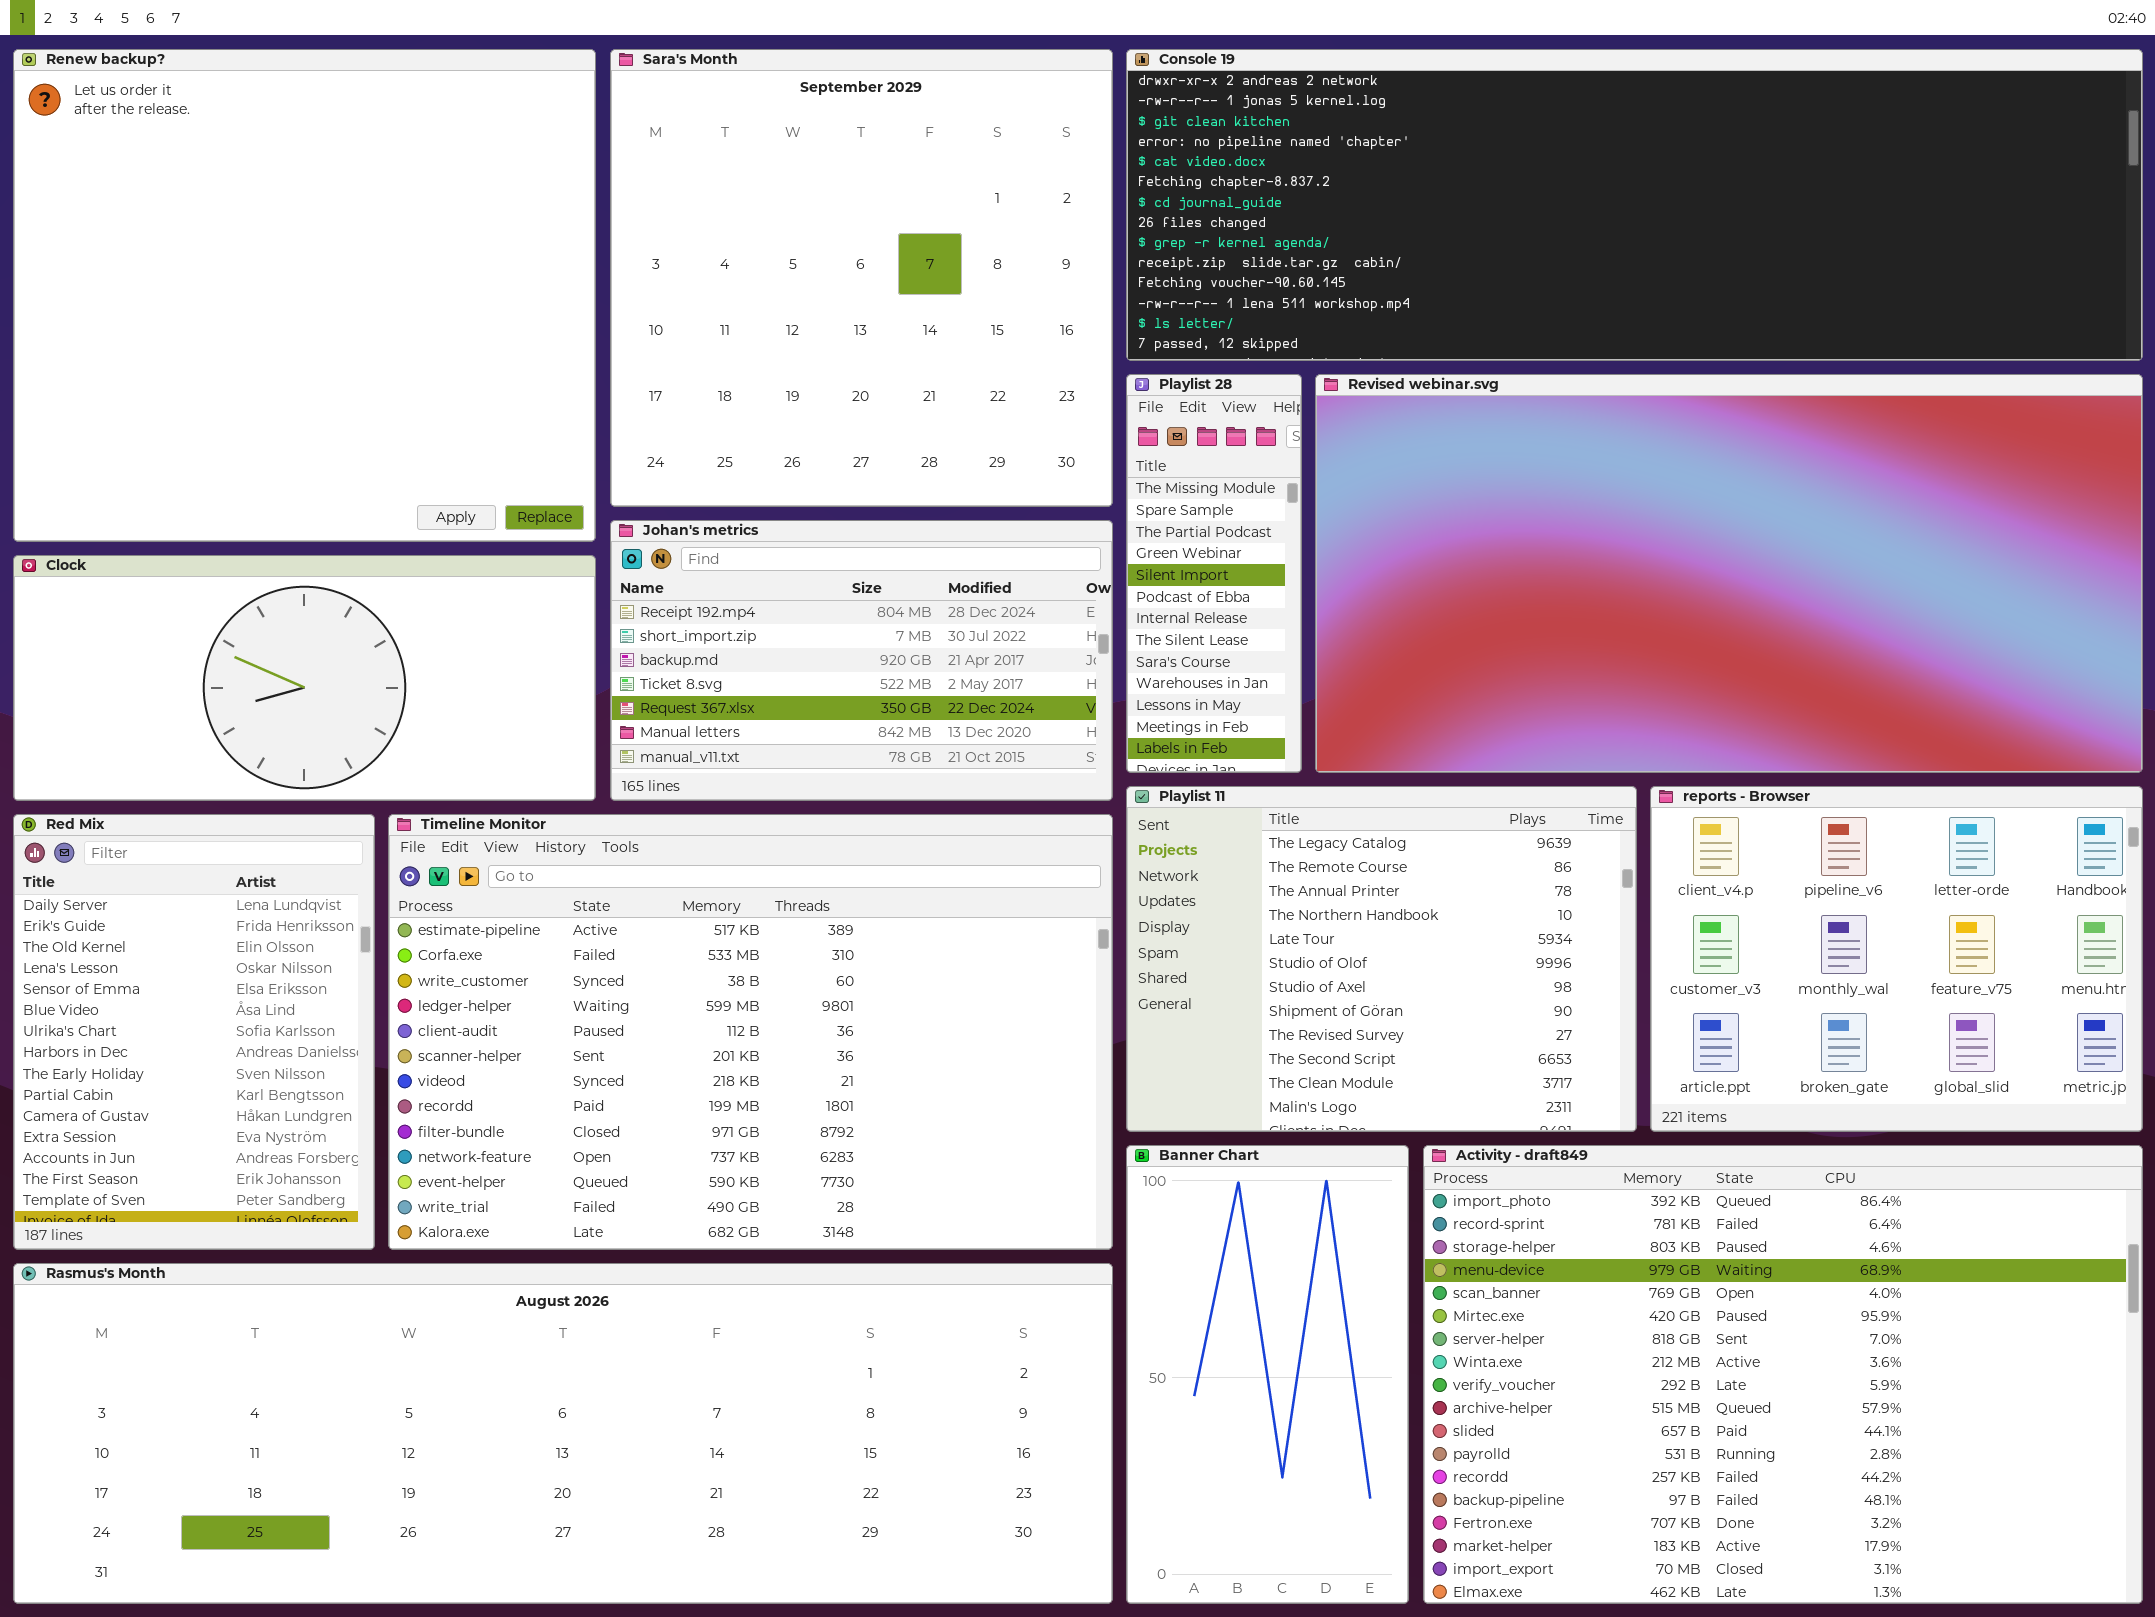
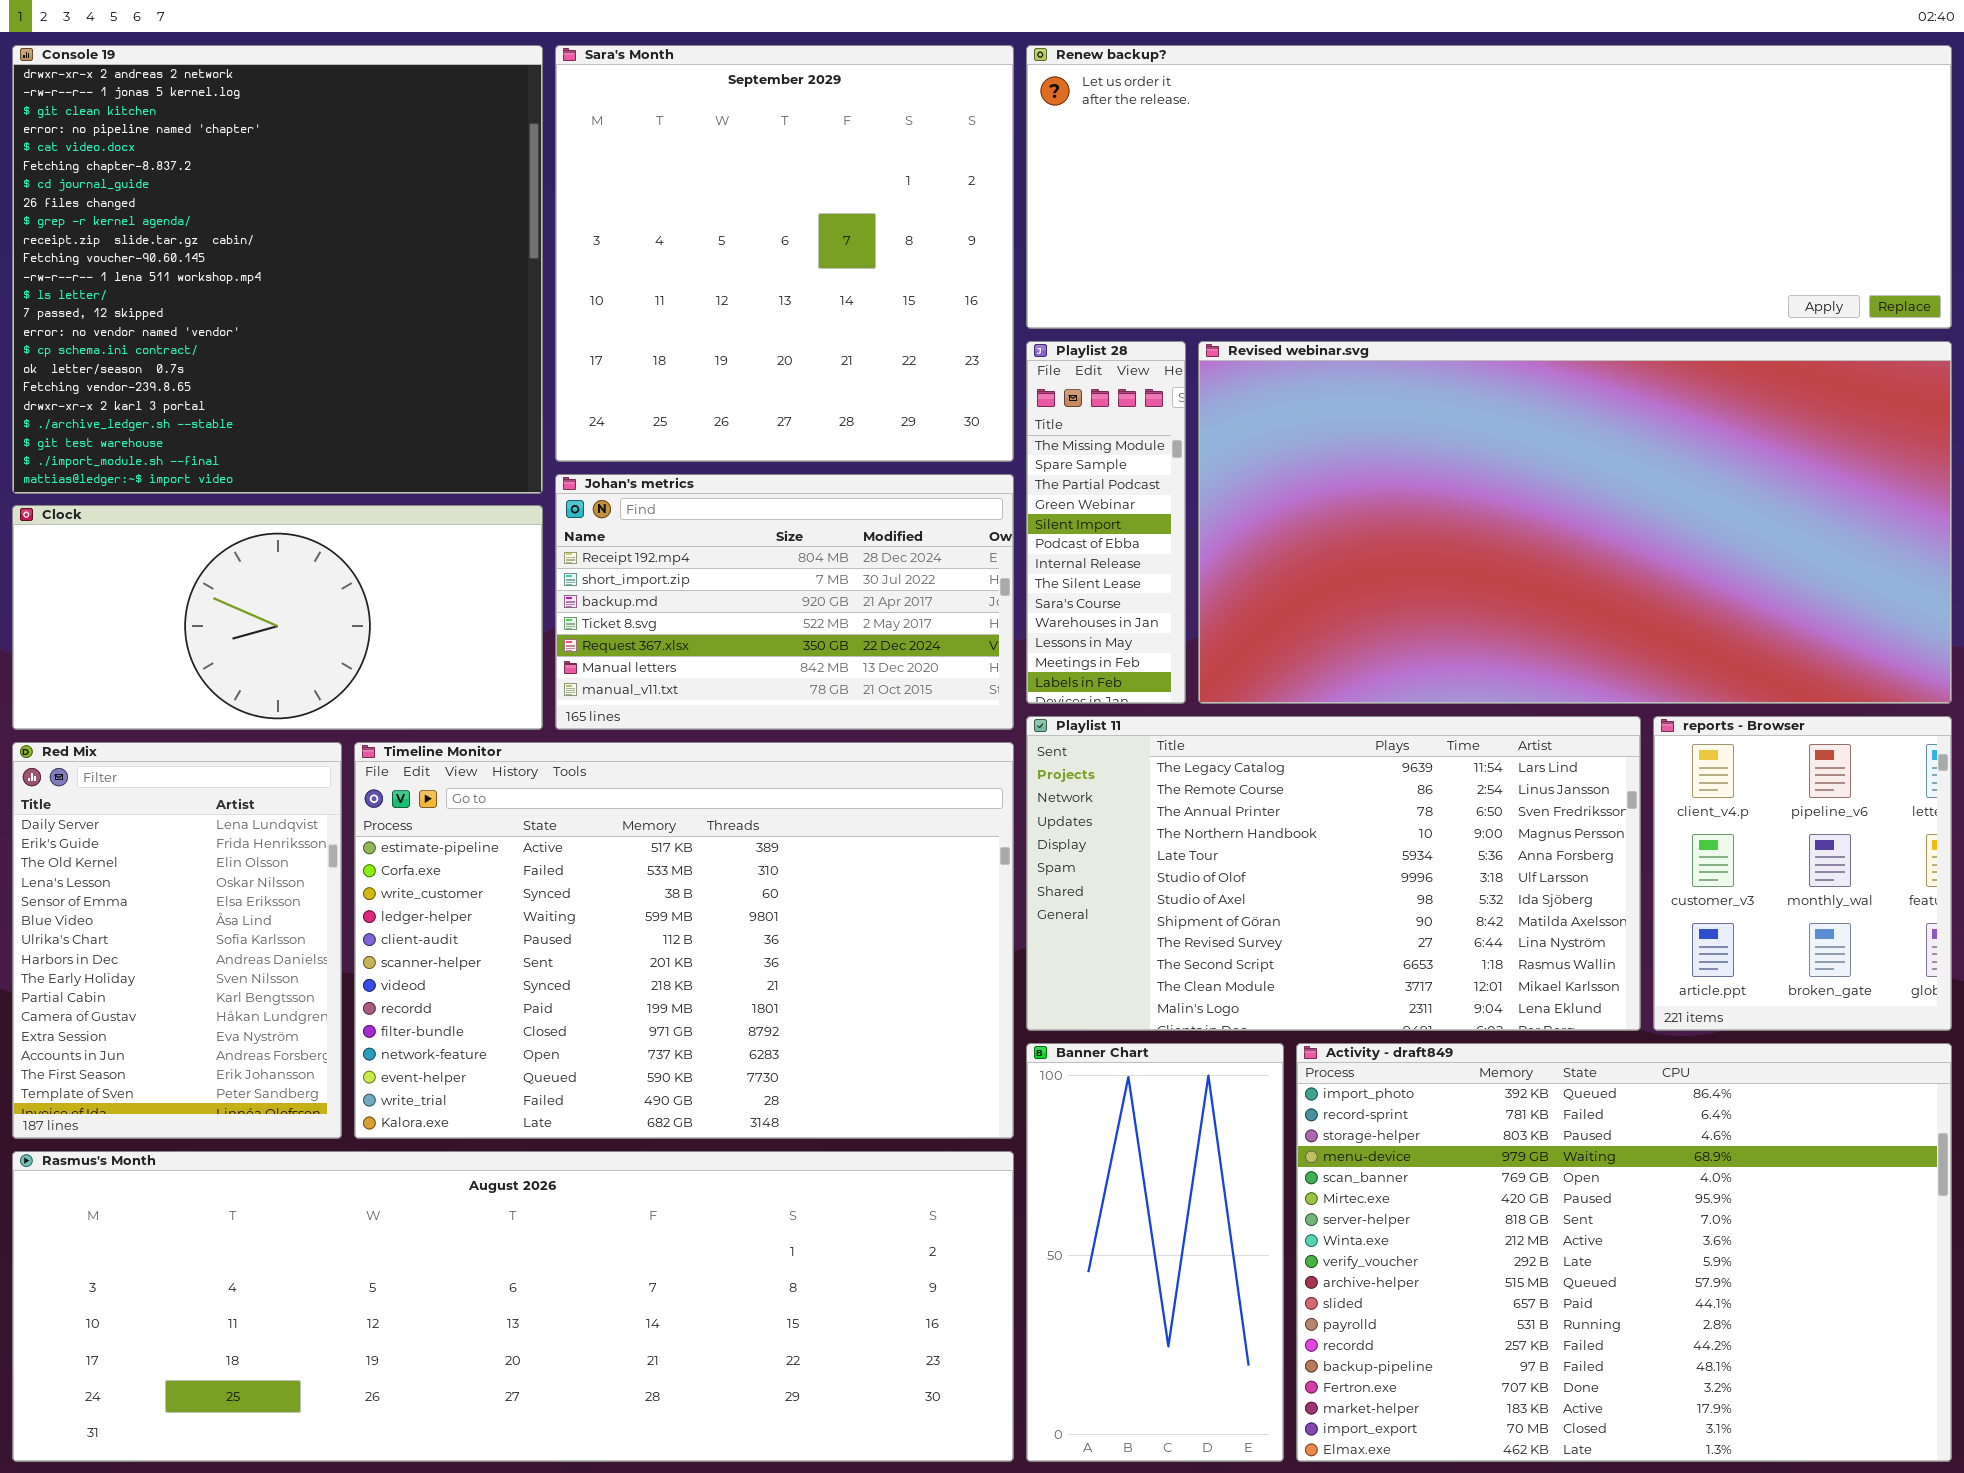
Renew backup?: [13,49,596,542] -> [1026,45,1952,329], moved, resized
Console 19: [1126,49,2143,361] -> [12,45,543,494], moved, resized
Playlist 11: [1126,786,1637,1132] -> [1026,716,1641,1031], resized
reports - Browser: [1650,786,2143,1132] -> [1653,716,1952,1031], resized

